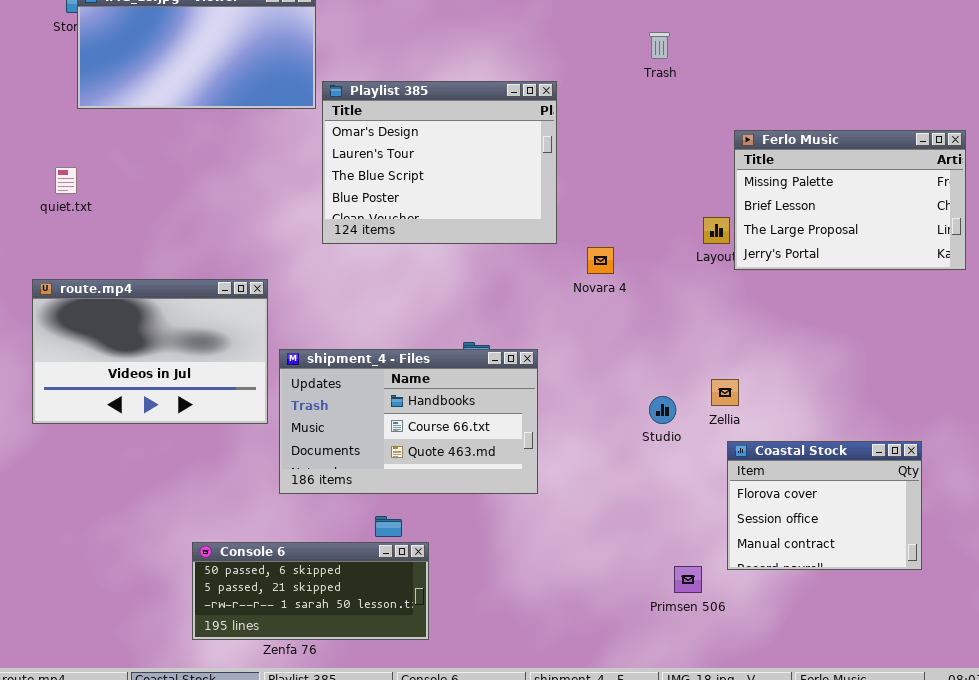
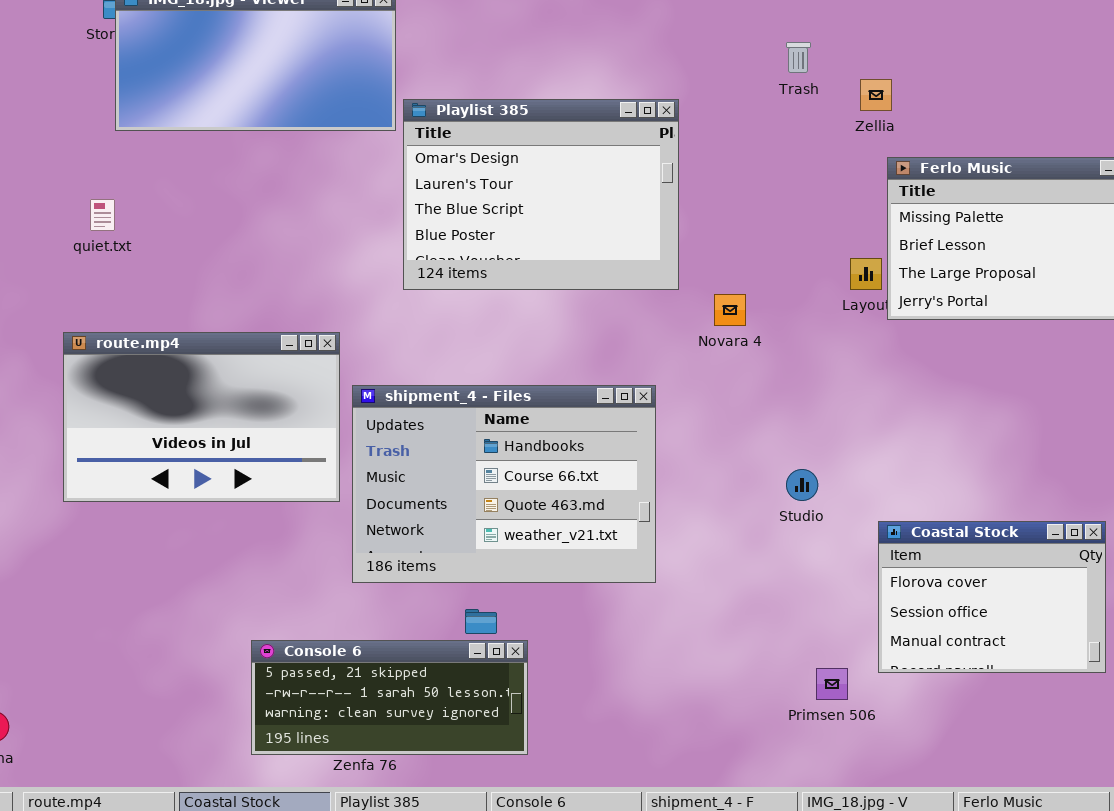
shipment_4 - Files: [279,349,538,494] -> [352,385,656,583], resized
Zellia: [711,379,739,406] -> [860,79,892,111], moved
Console 6: [192,542,429,640] -> [251,640,528,755], scrolled down 1 row

